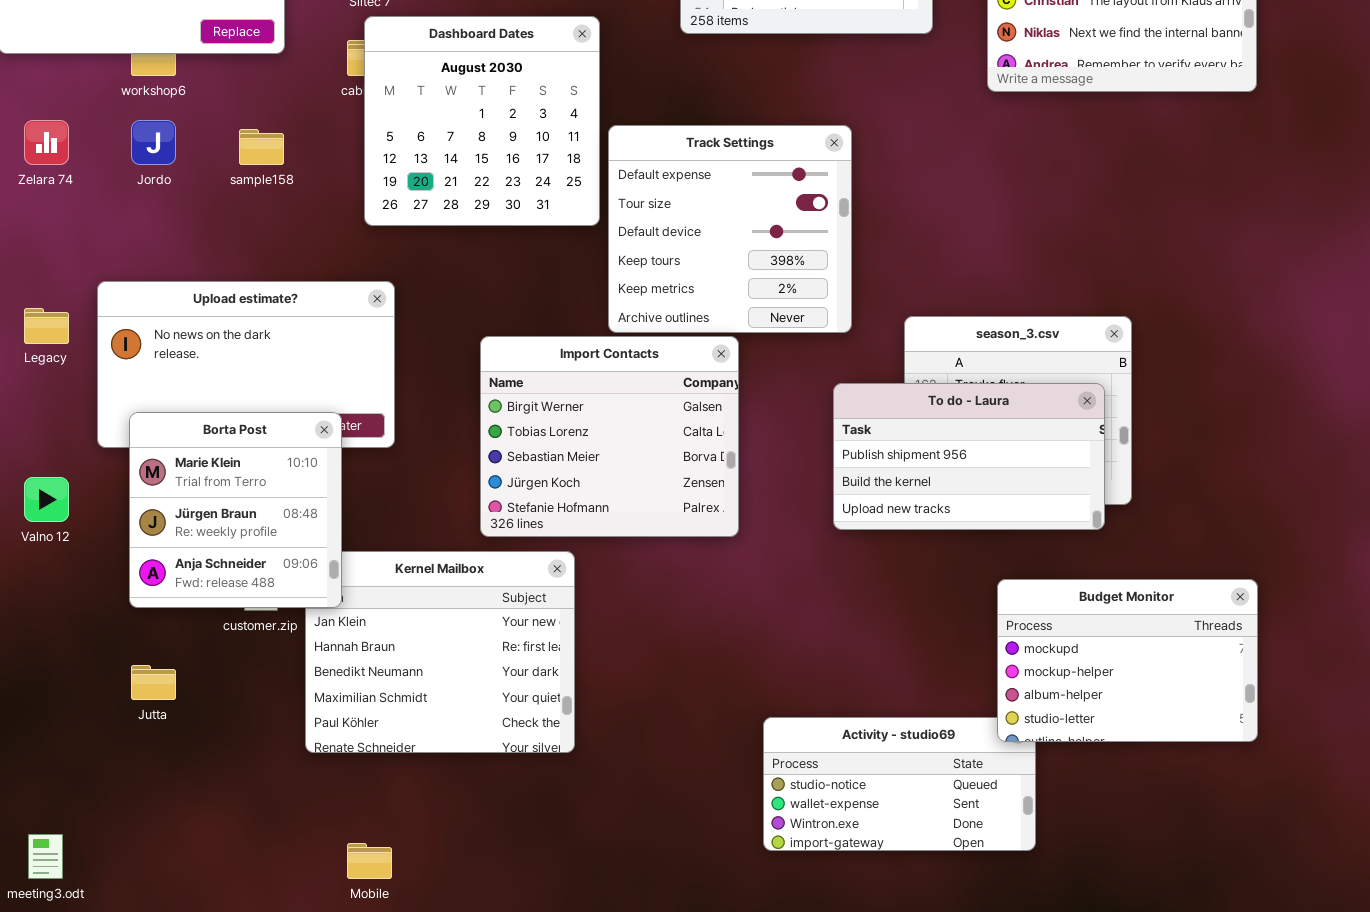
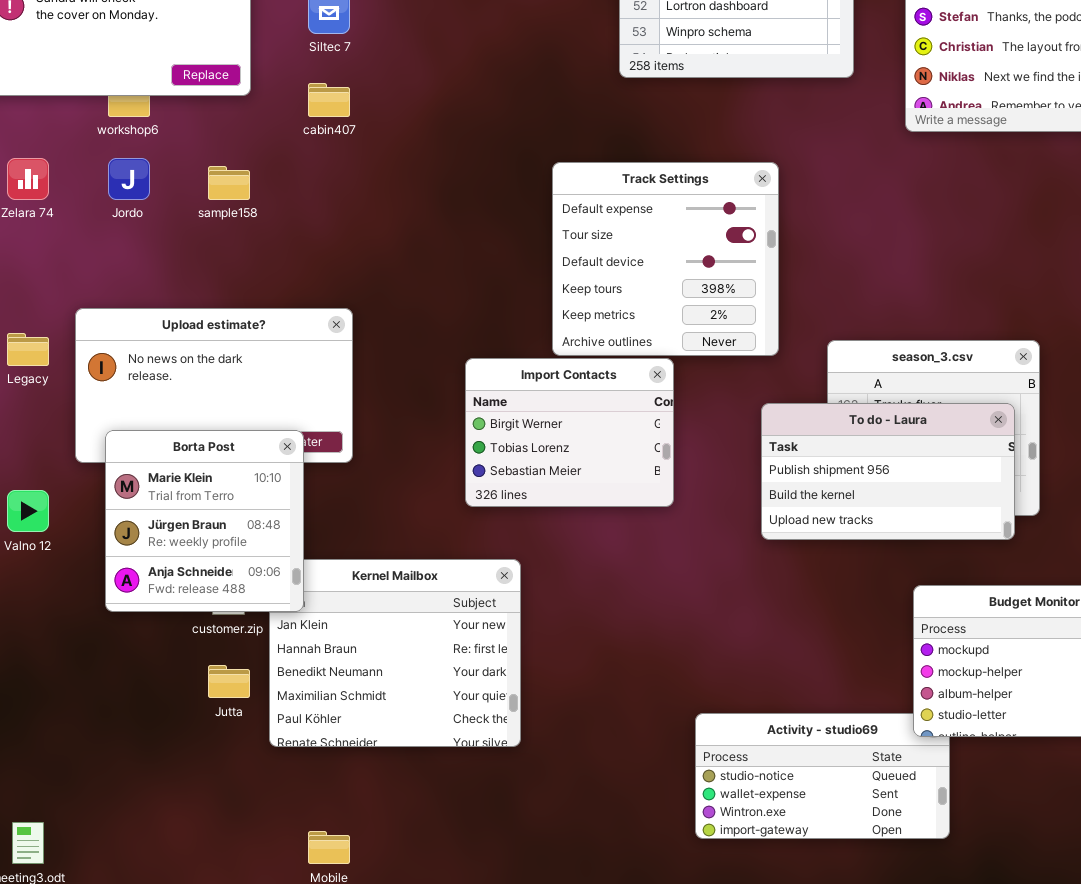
Dashboard Dates: [364,16,600,226] -> none, closed
Import Contacts: [480,336,739,537] -> [465,358,674,507], resized
Jutta: [131,665,176,700] -> [208,665,250,698], moved

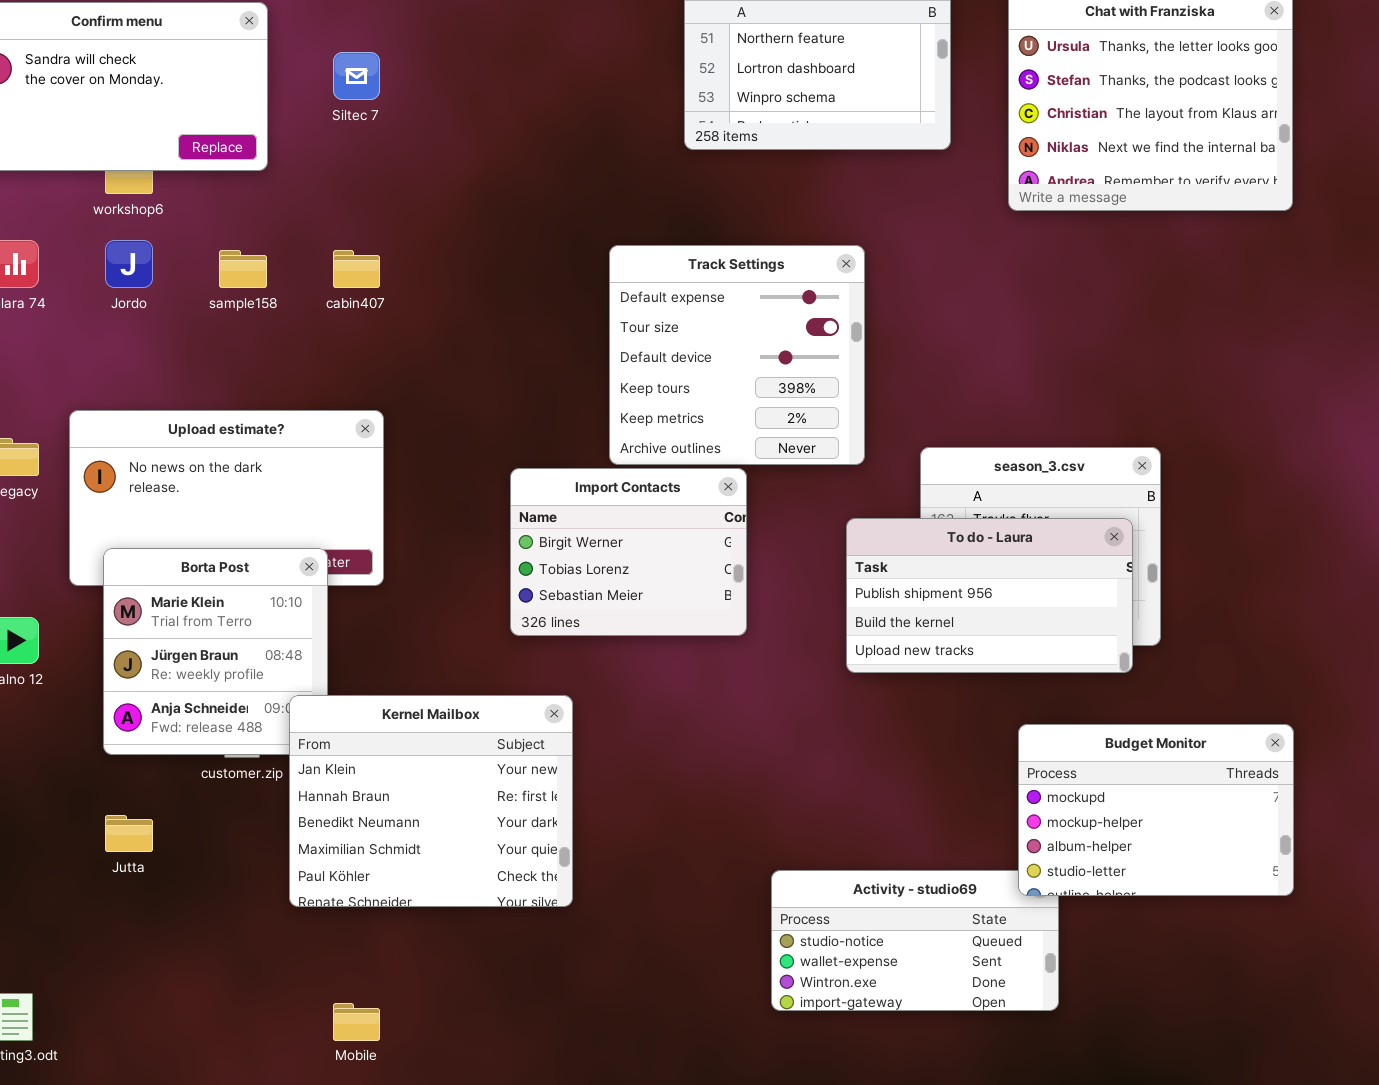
cabin407: [308,83,350,117] -> [333,250,380,288], moved
Kernel Mailbox: [269,559,521,747] -> [289,695,573,907], raised
Jutta: [208,665,250,698] -> [105,815,153,852], moved

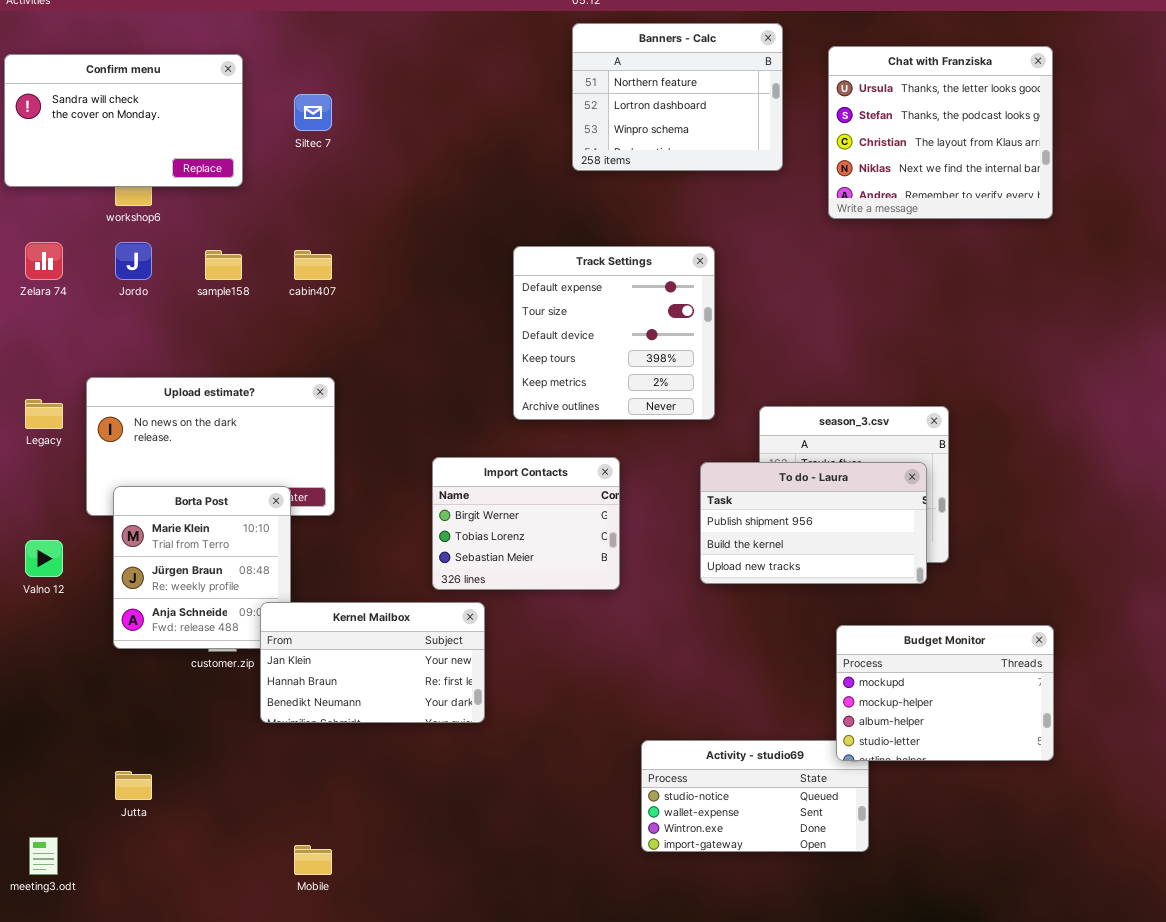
Import Contacts: [510,468,747,636] -> [432,457,620,590], moved
Kernel Mailbox: [289,695,573,907] -> [260,602,485,723], resized
Jutta: [105,815,153,852] -> [115,771,152,800], moved

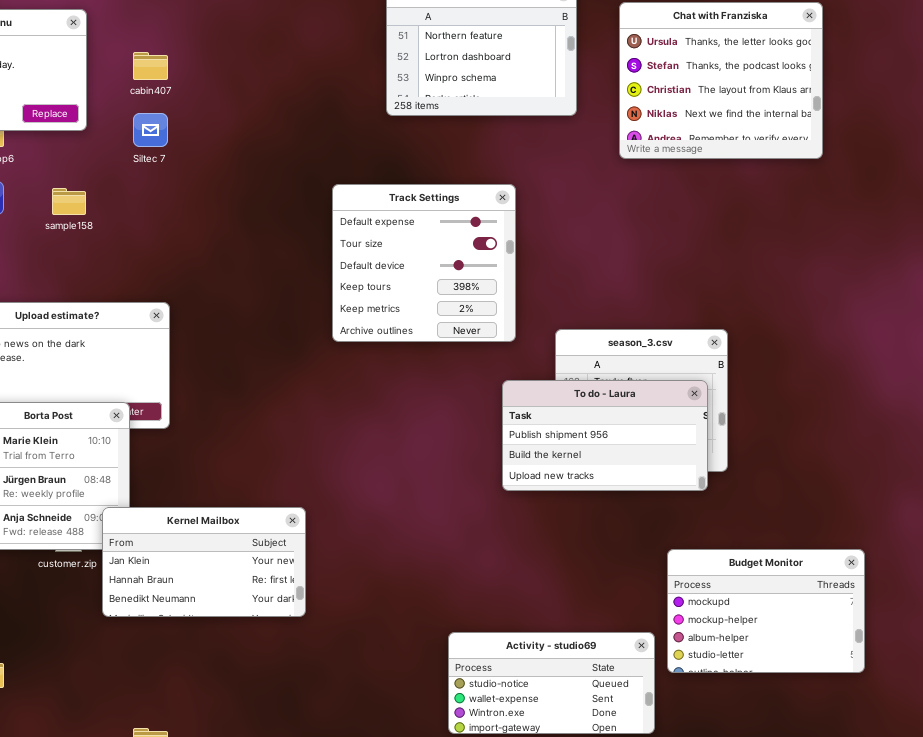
Siltec 7: [294,94,332,131] -> [133,113,168,147], moved
cabin407: [294,250,332,280] -> [133,52,168,80], moved
Import Contacts: [432,457,620,590] -> none, closed
Budget Monitor: [836,625,1054,761] -> [667,549,865,673], moved

